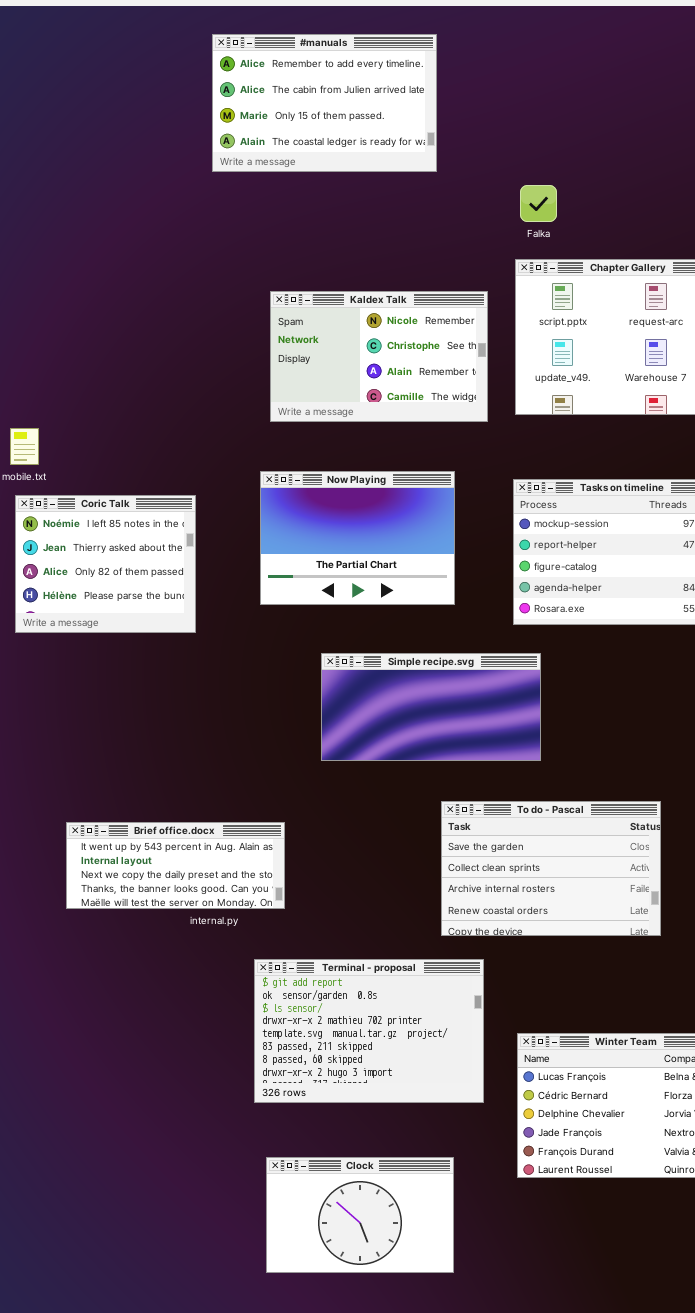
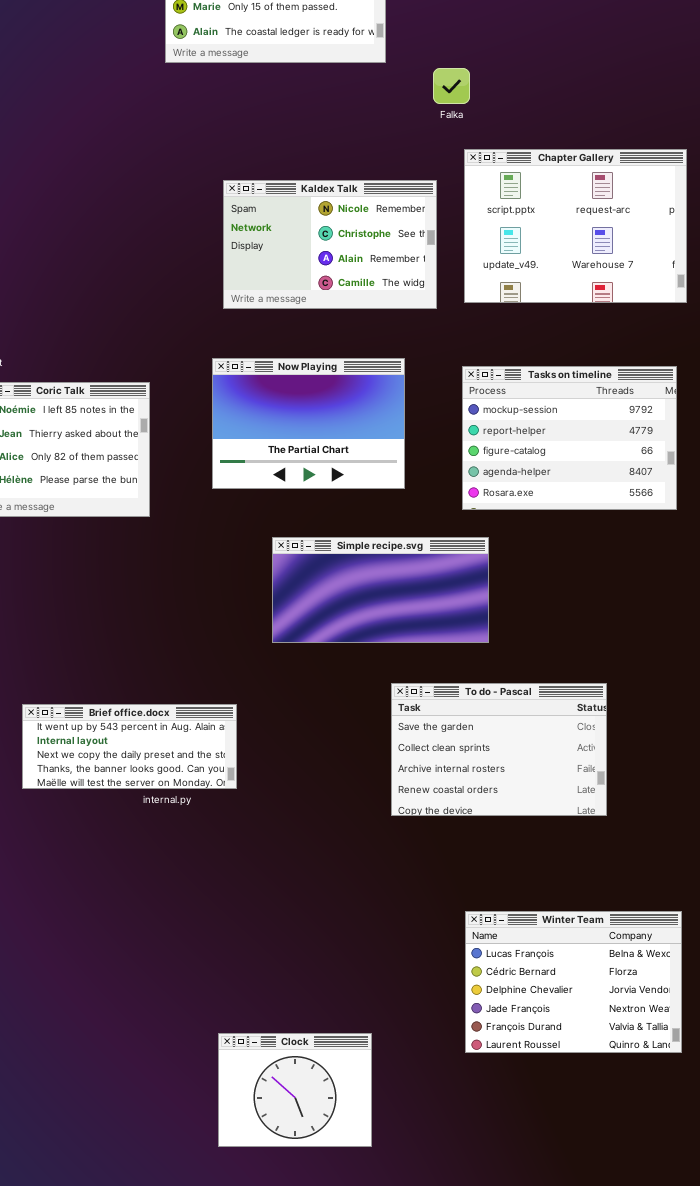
Falka: [520,185,557,222] -> [433,68,470,104], moved
Terminal - proposal: [254,959,484,1103] -> none, closed
Clock: [266,1157,454,1273] -> [218,1033,372,1147], resized

